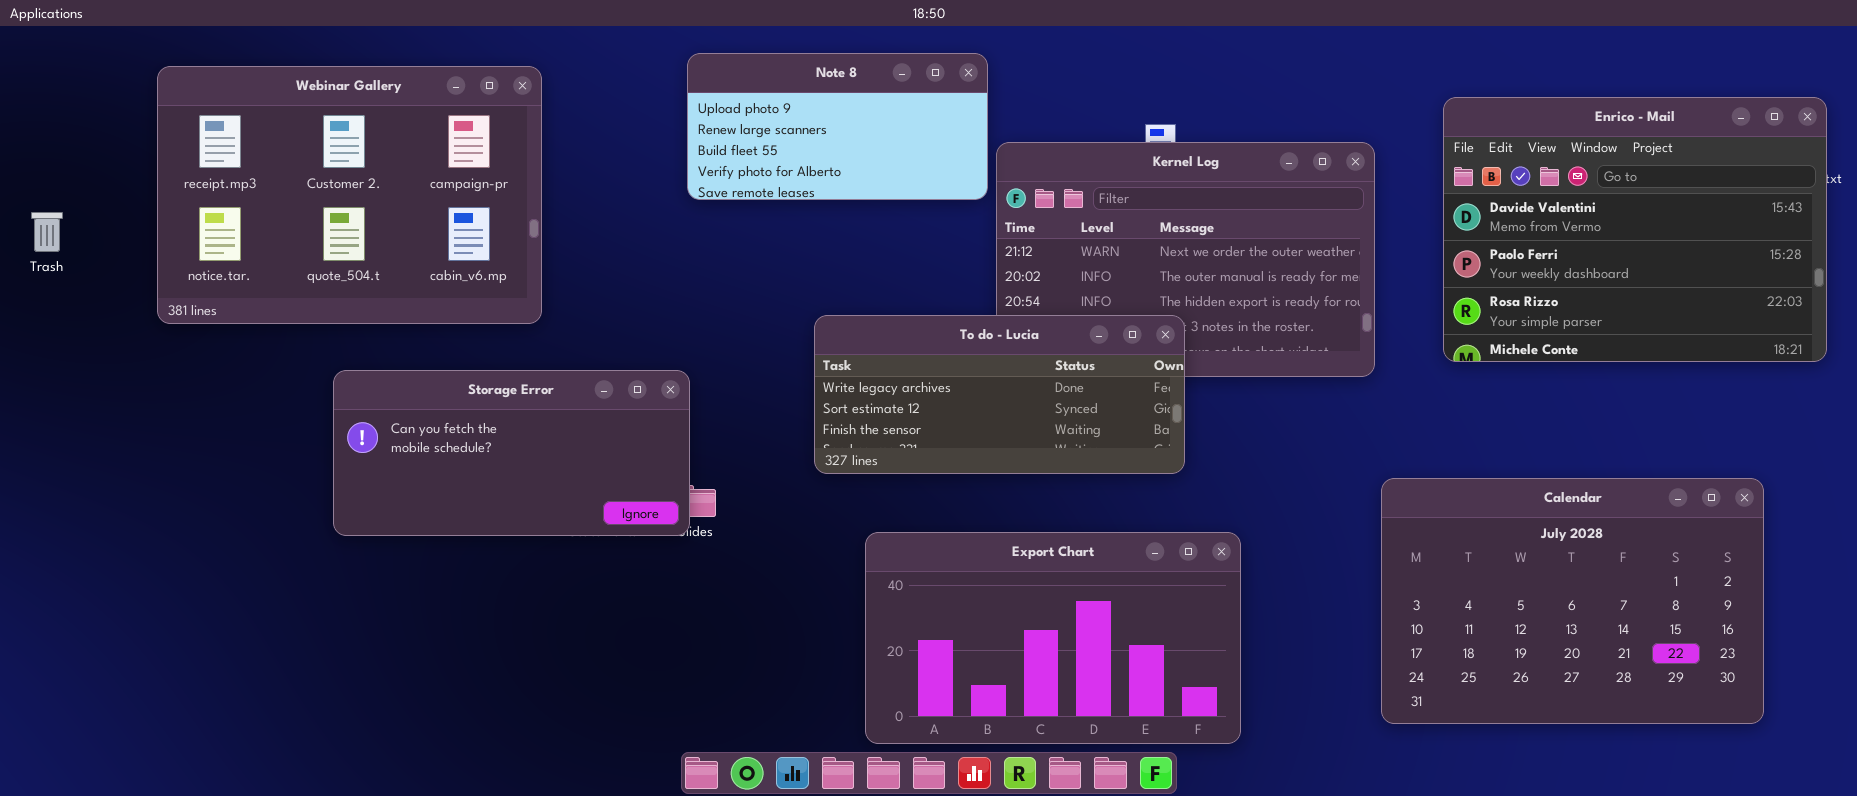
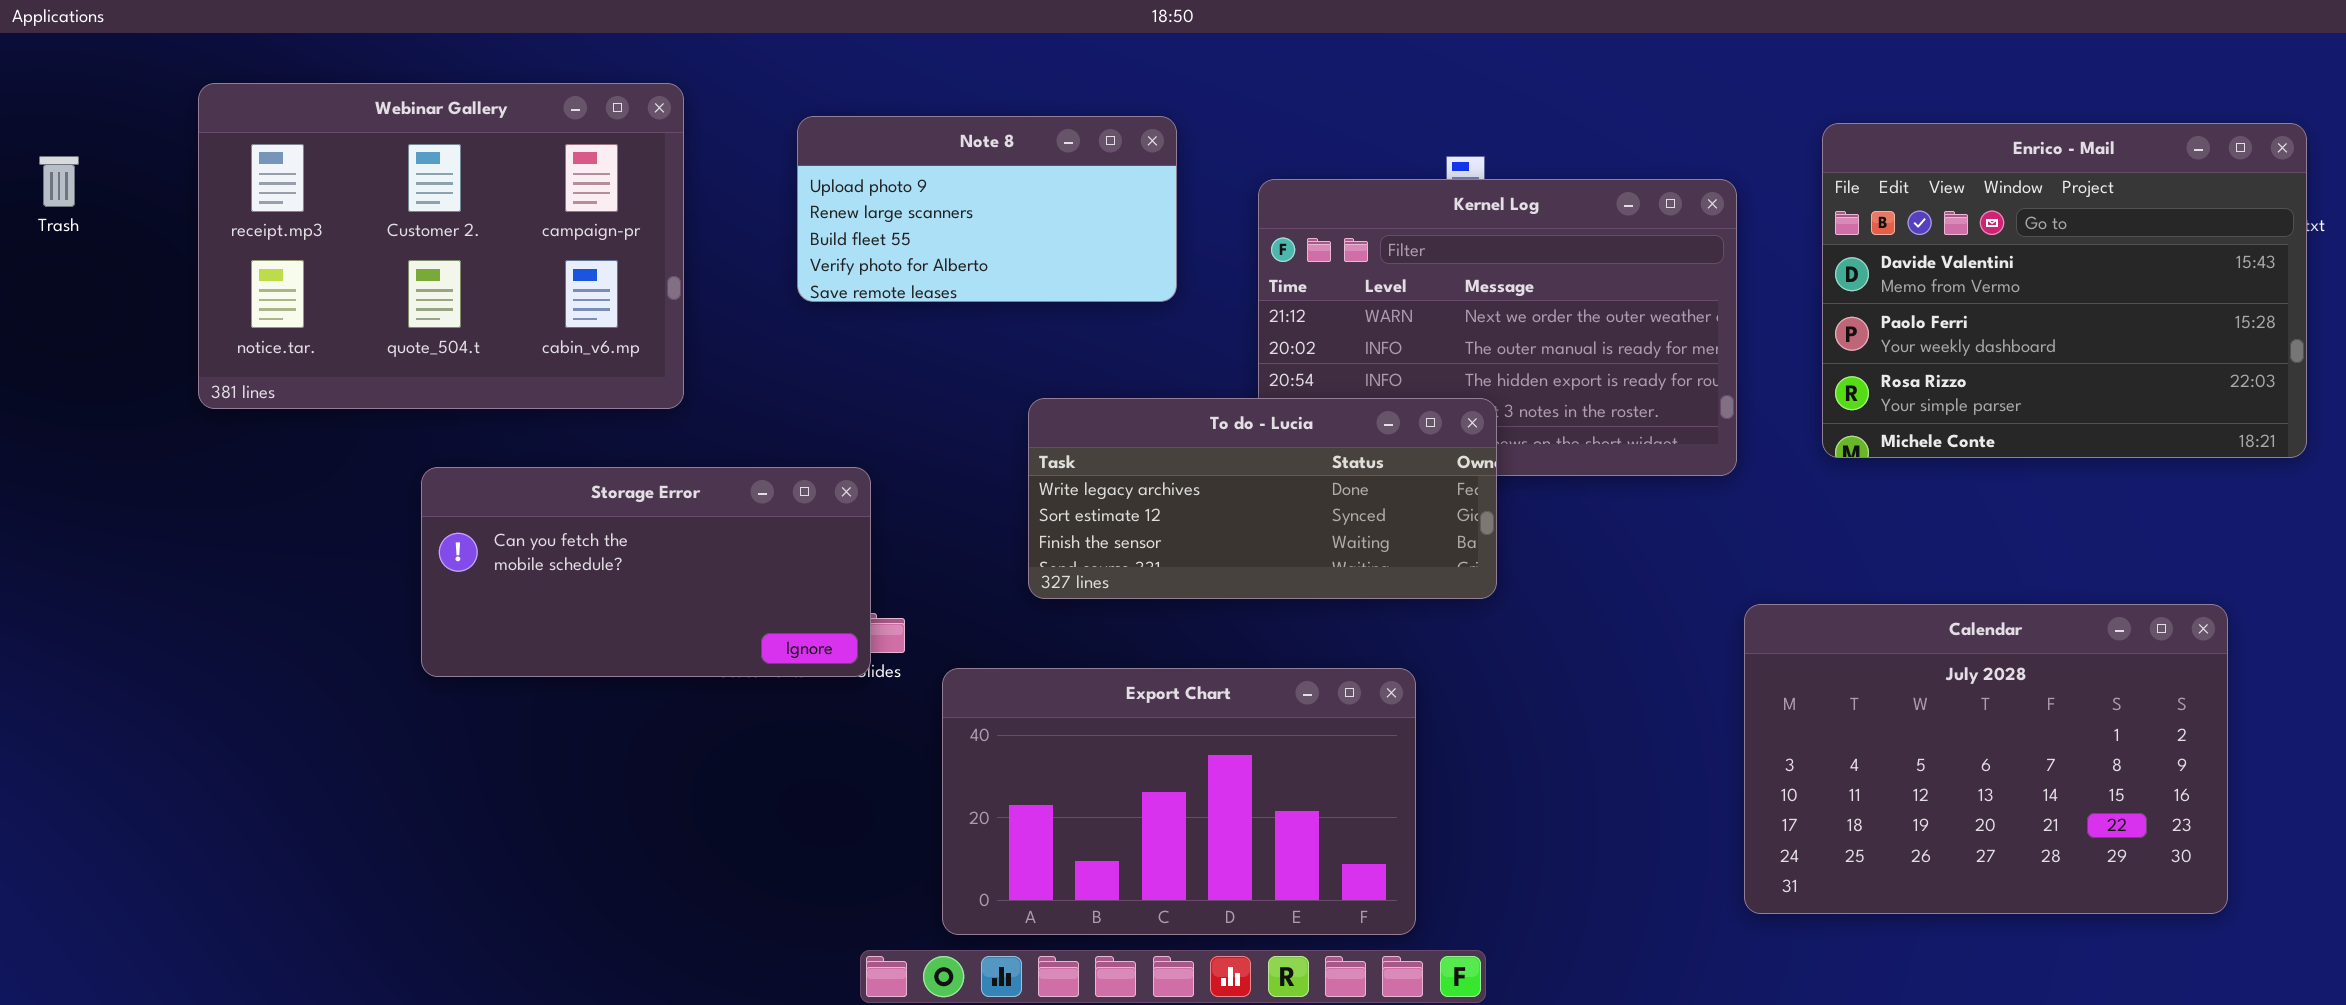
Note 8: [687,53,988,200] -> [797,116,1177,302], moved
Trash: [31,212,63,252] -> [39,156,79,207], moved
Export Chart: [865,532,1241,744] -> [942,668,1416,935], moved

